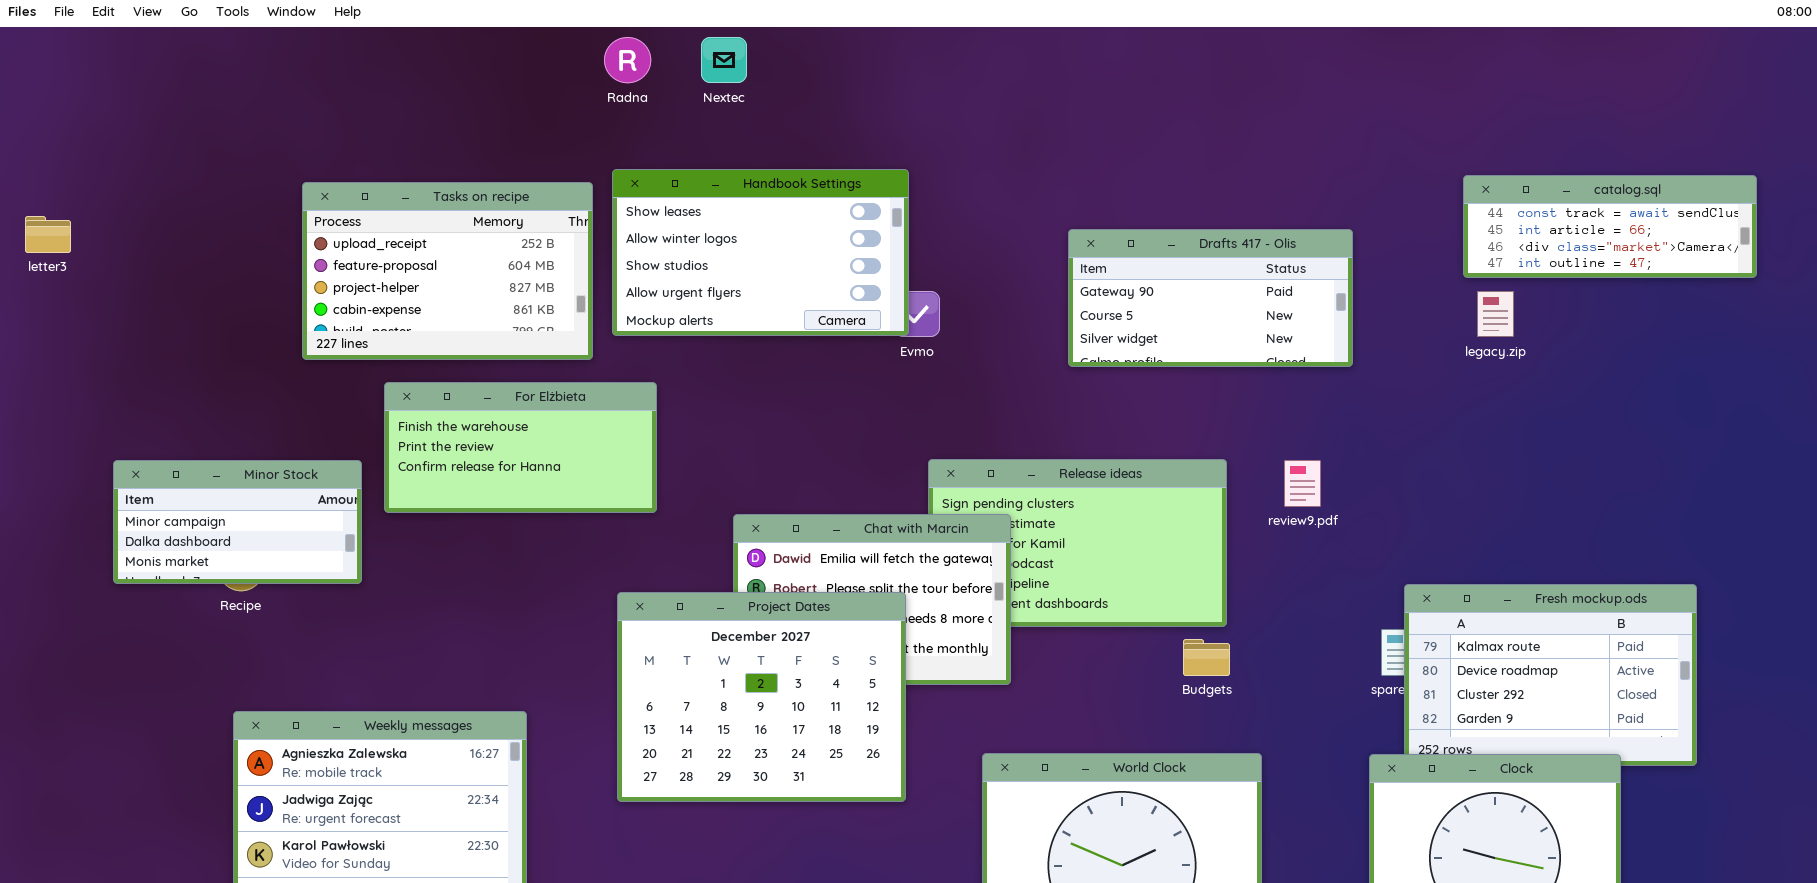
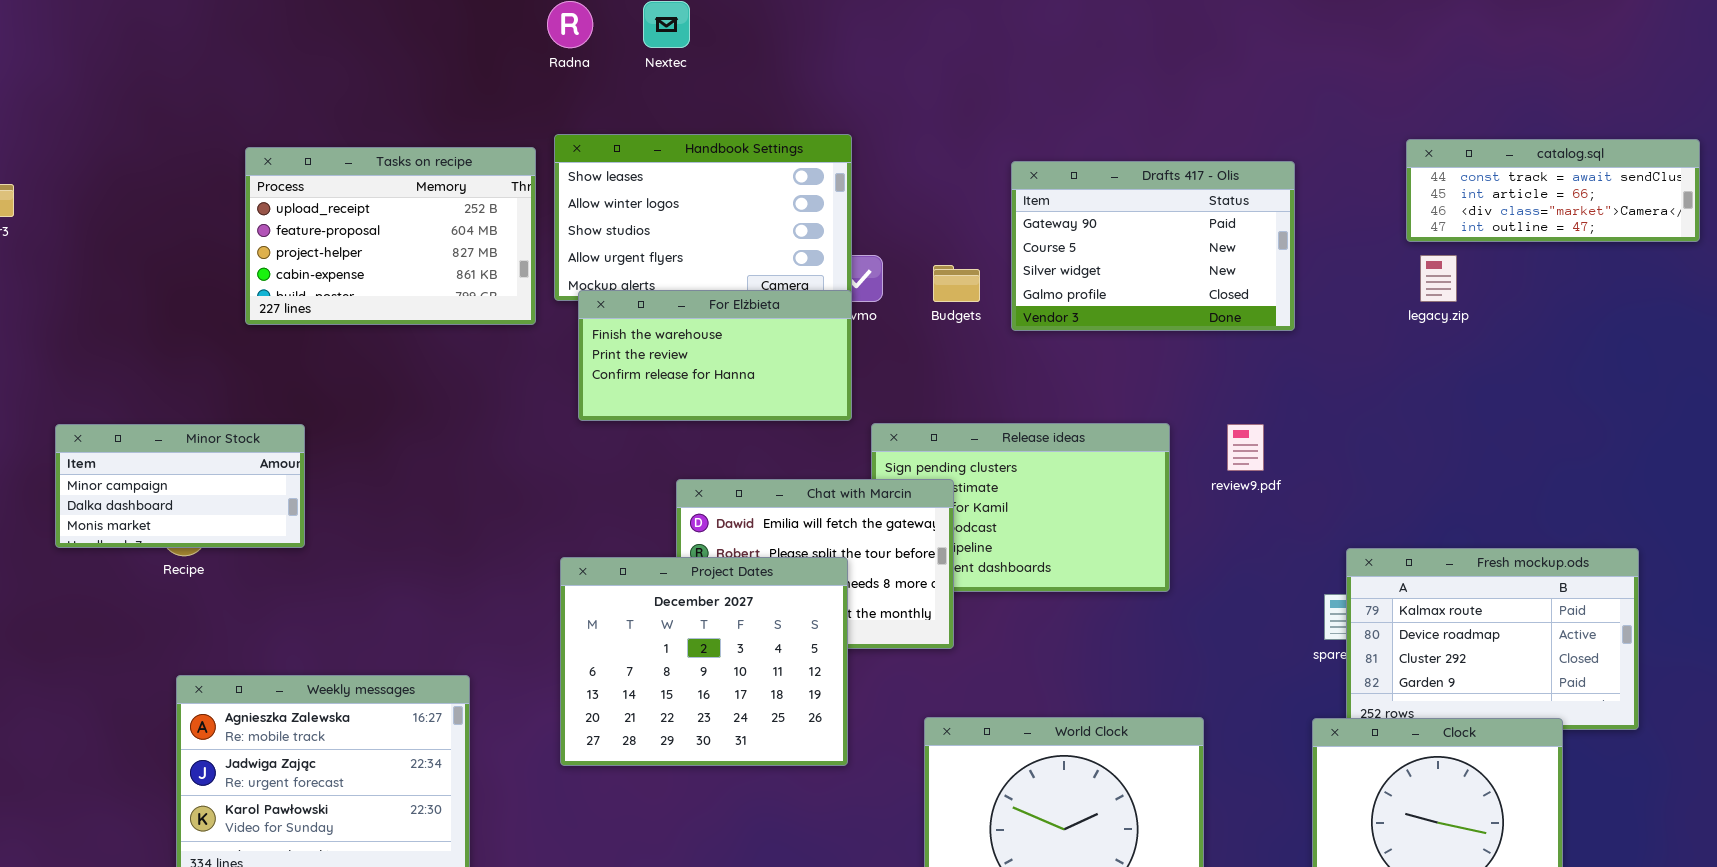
Drafts 417 - Olis: [1068,229,1353,367] -> [1011,161,1295,331], resized
For Elżbieta: [384,382,657,513] -> [578,290,852,421], moved
Budgets: [1183,639,1230,676] -> [933,265,980,302], moved

